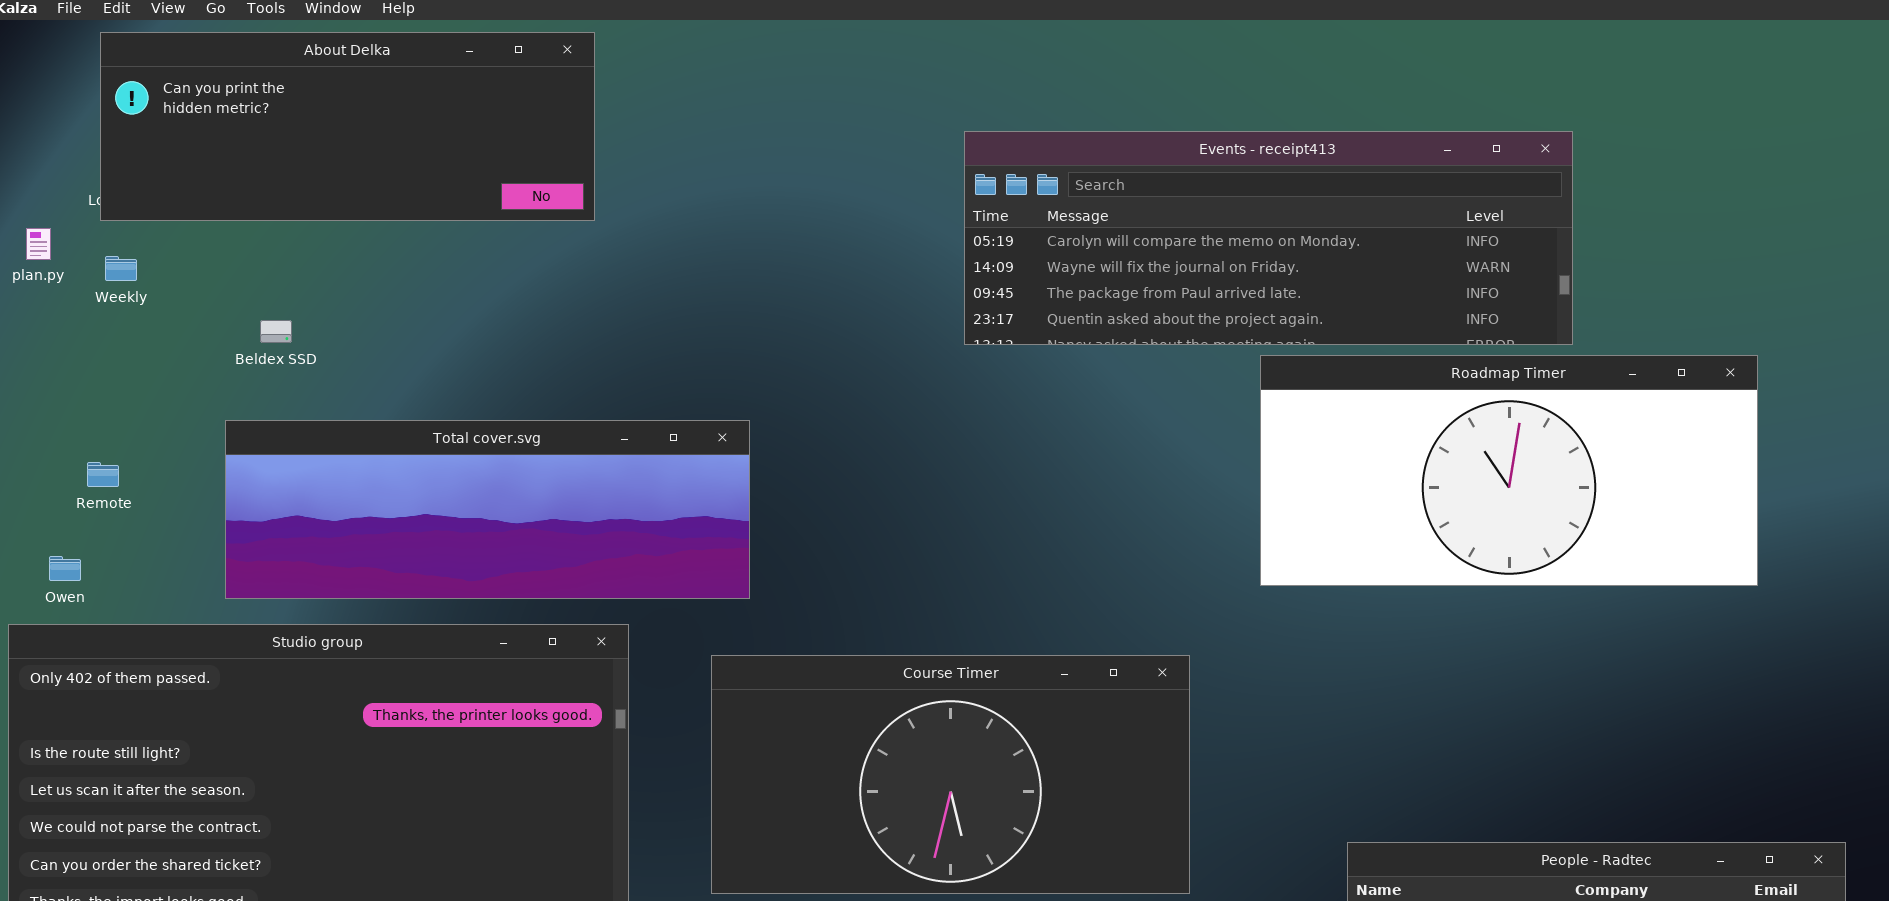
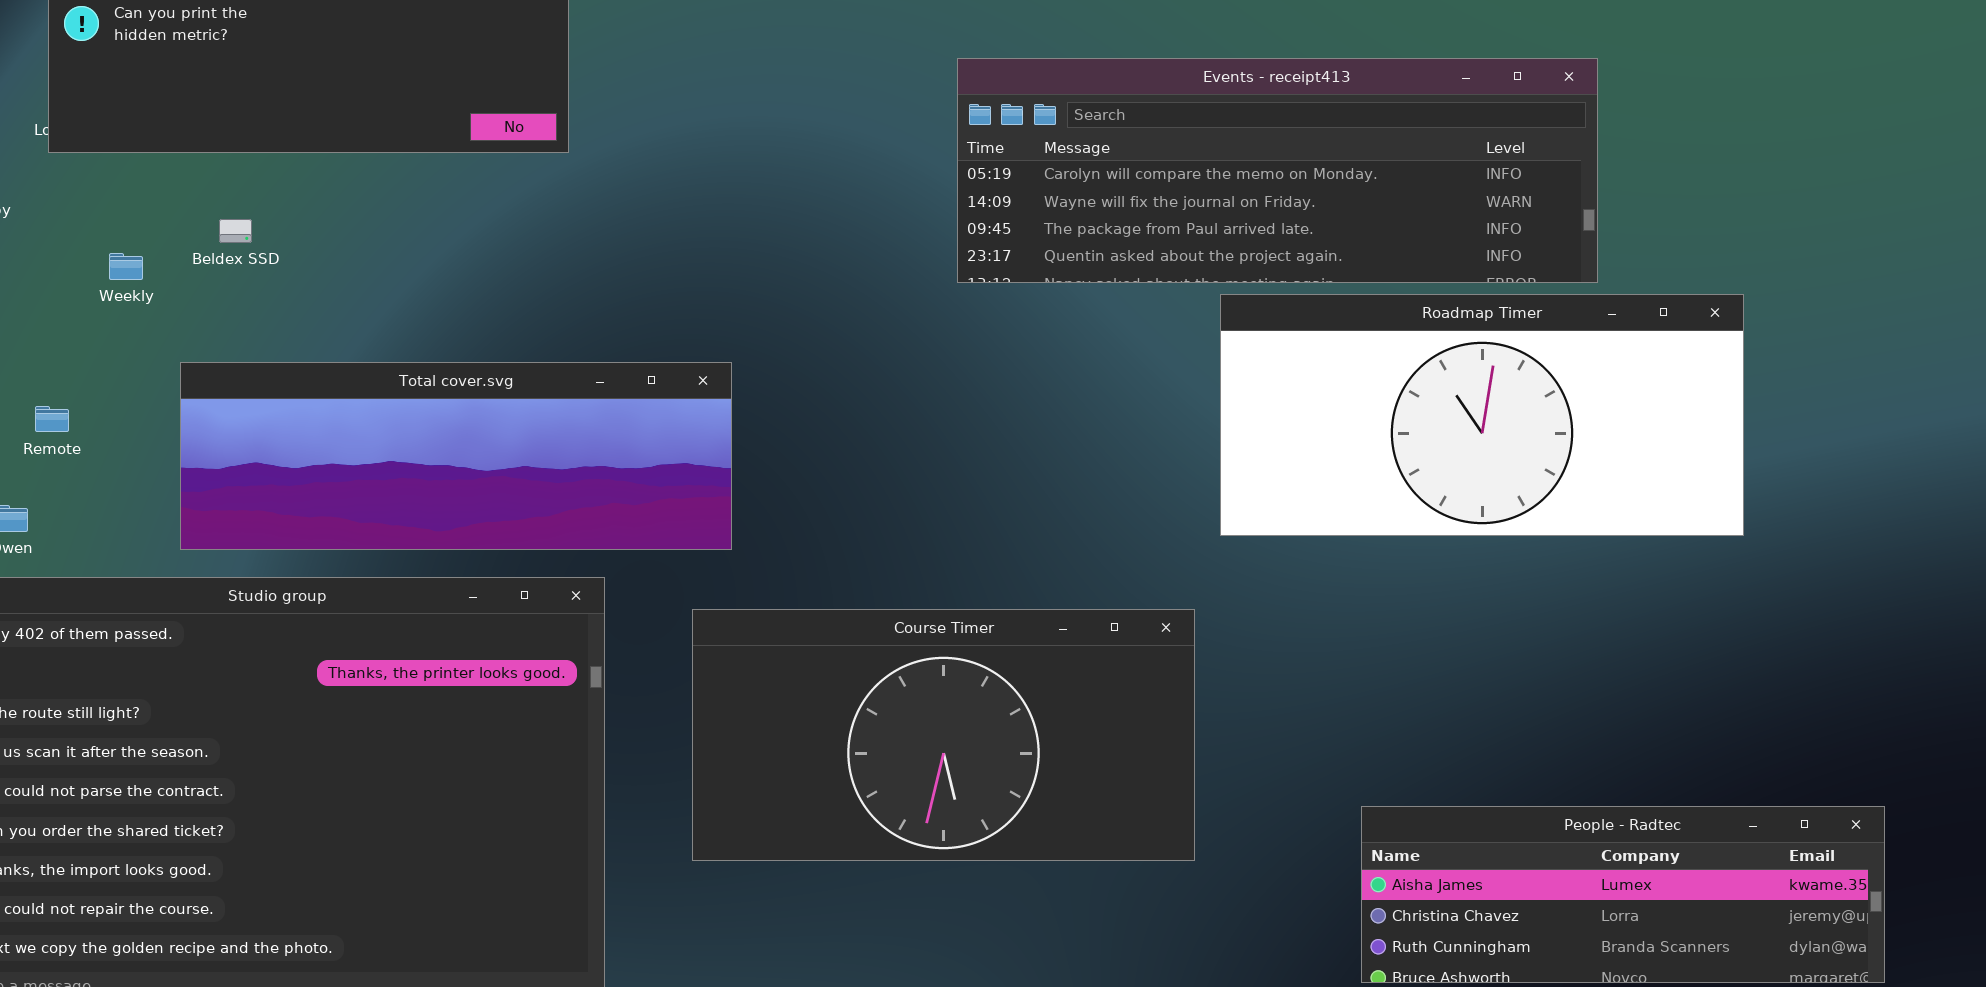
Weekly: [105,256,137,281] -> [109,253,143,280], moved
Beldex SSD: [260,320,292,343] -> [219,219,252,243], moved
Roadmap Timer: [1260,355,1758,586] -> [1220,294,1744,536], moved

